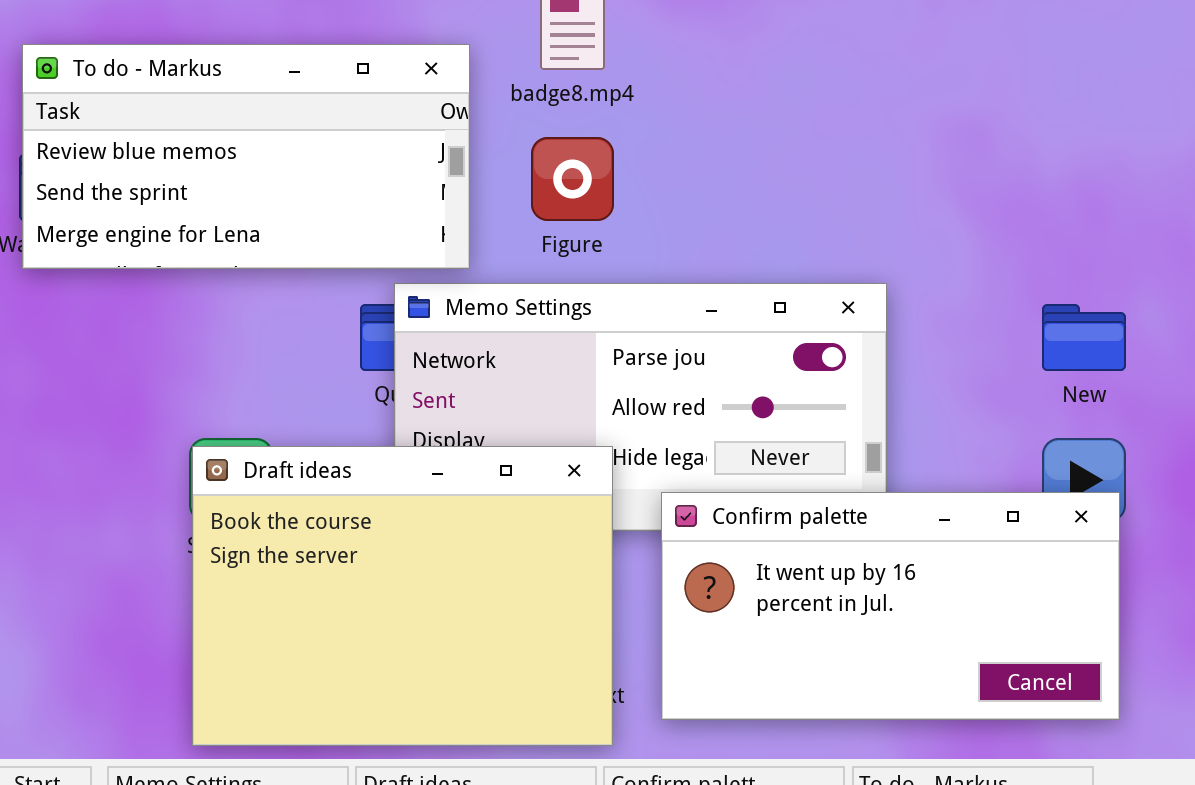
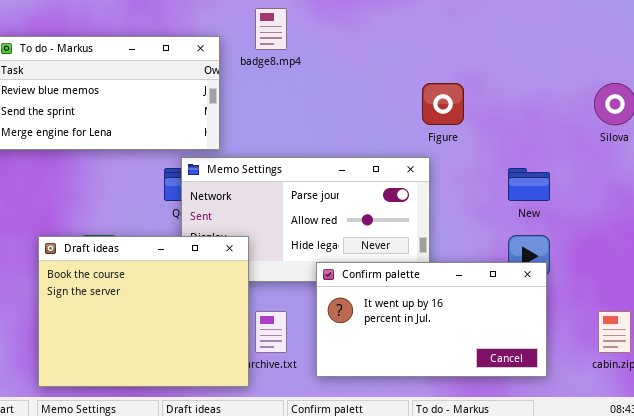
Figure: [531,137,614,221] -> [422,83,464,125], moved
Draft ideas: [192,446,613,746] -> [38,236,249,387], moved

